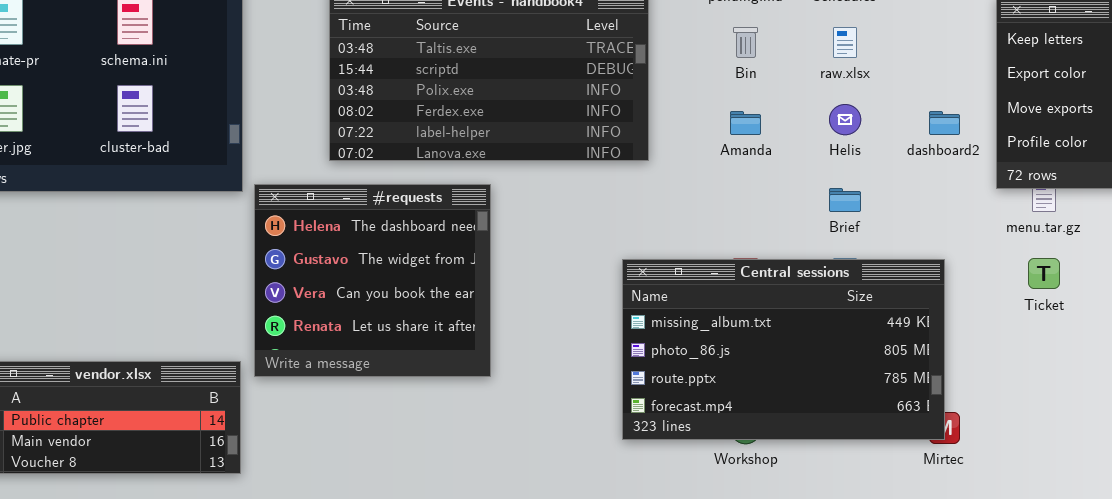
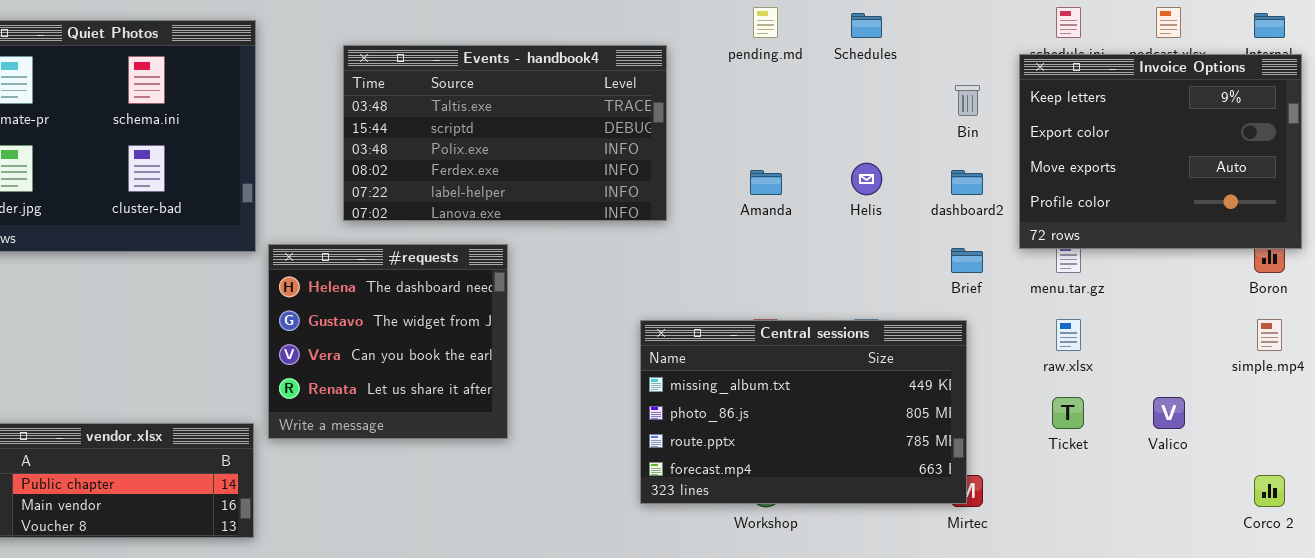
Bin: [733,27,758,58] -> [955,85,980,116], moved
raw.xlsx: [833,27,857,58] -> [1056,319,1081,351], moved
Brief: [829,188,861,212] -> [951,248,983,273], moved
Ticket: [1028,258,1060,289] -> [1052,397,1084,429], moved

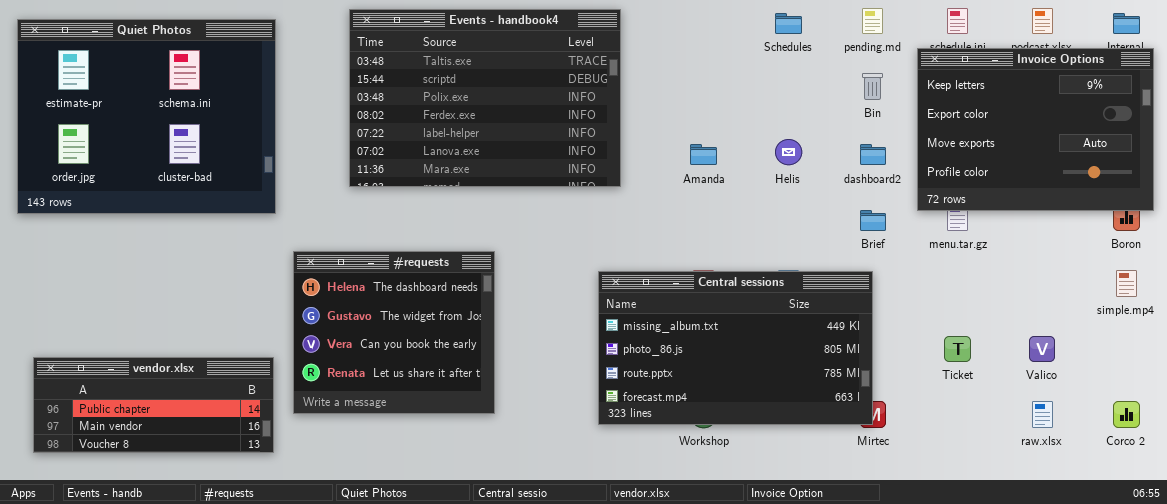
pending.md: [753,7,778,38] -> [862,8,883,34], moved
Events - handbook4: [343,45,667,221] -> [349,9,621,187], resized
#requests: [268,244,508,439] -> [293,251,495,414], moved
raw.xlsx: [1056,319,1081,351] -> [1032,401,1053,428], moved

